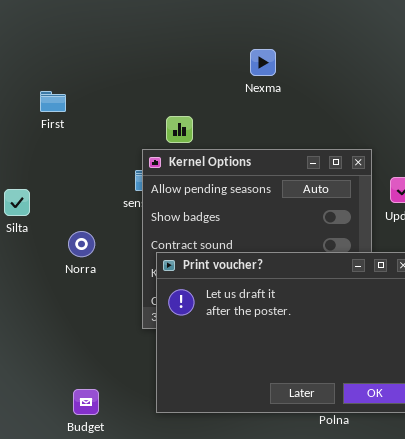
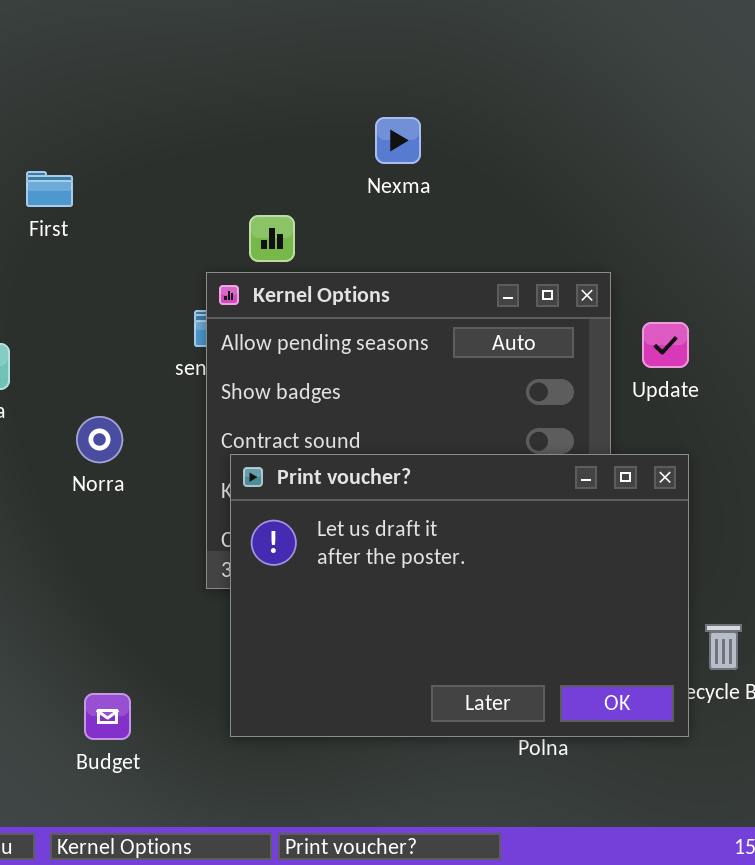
Nexma: [250,49,276,76] -> [375,117,421,164], moved

